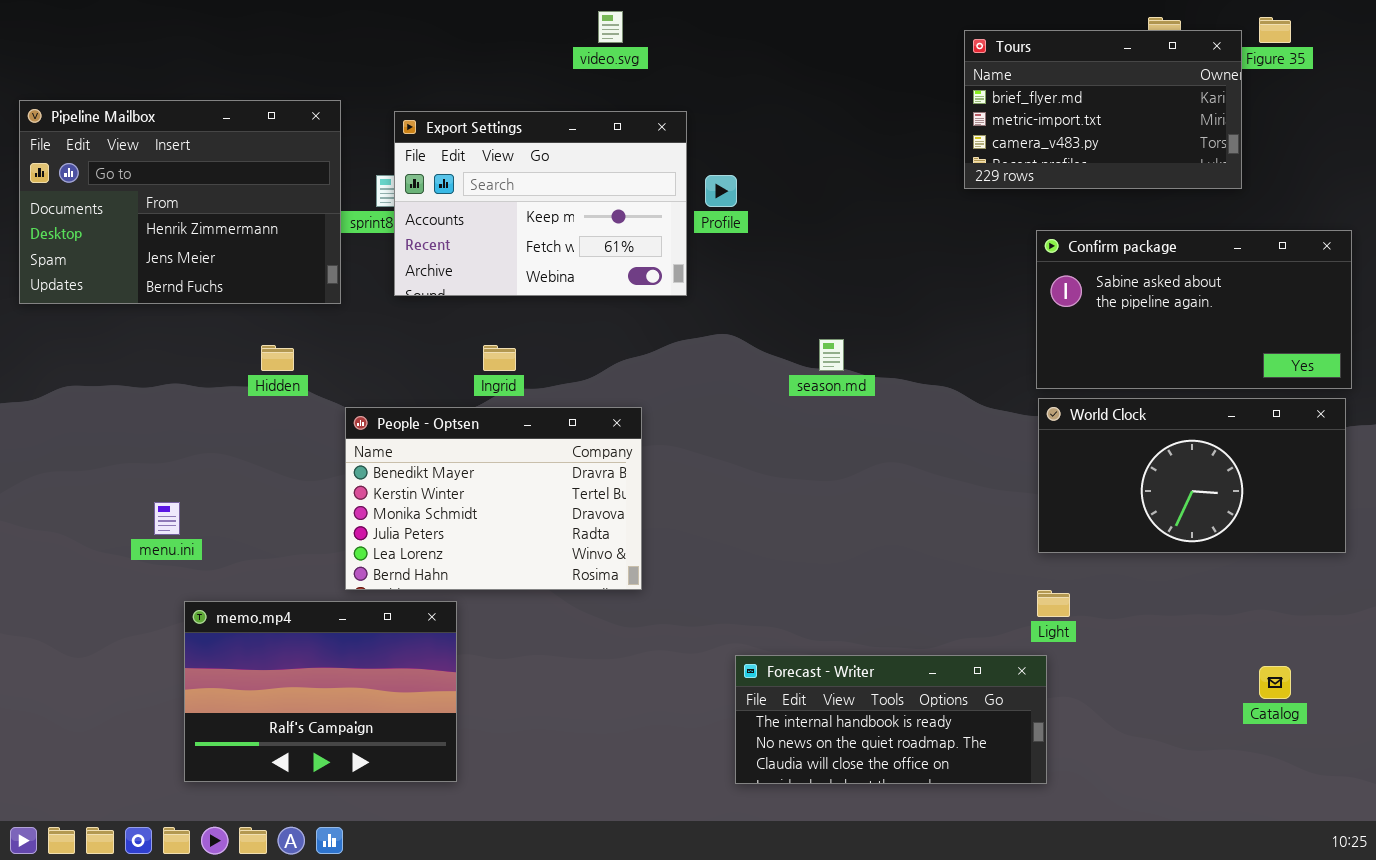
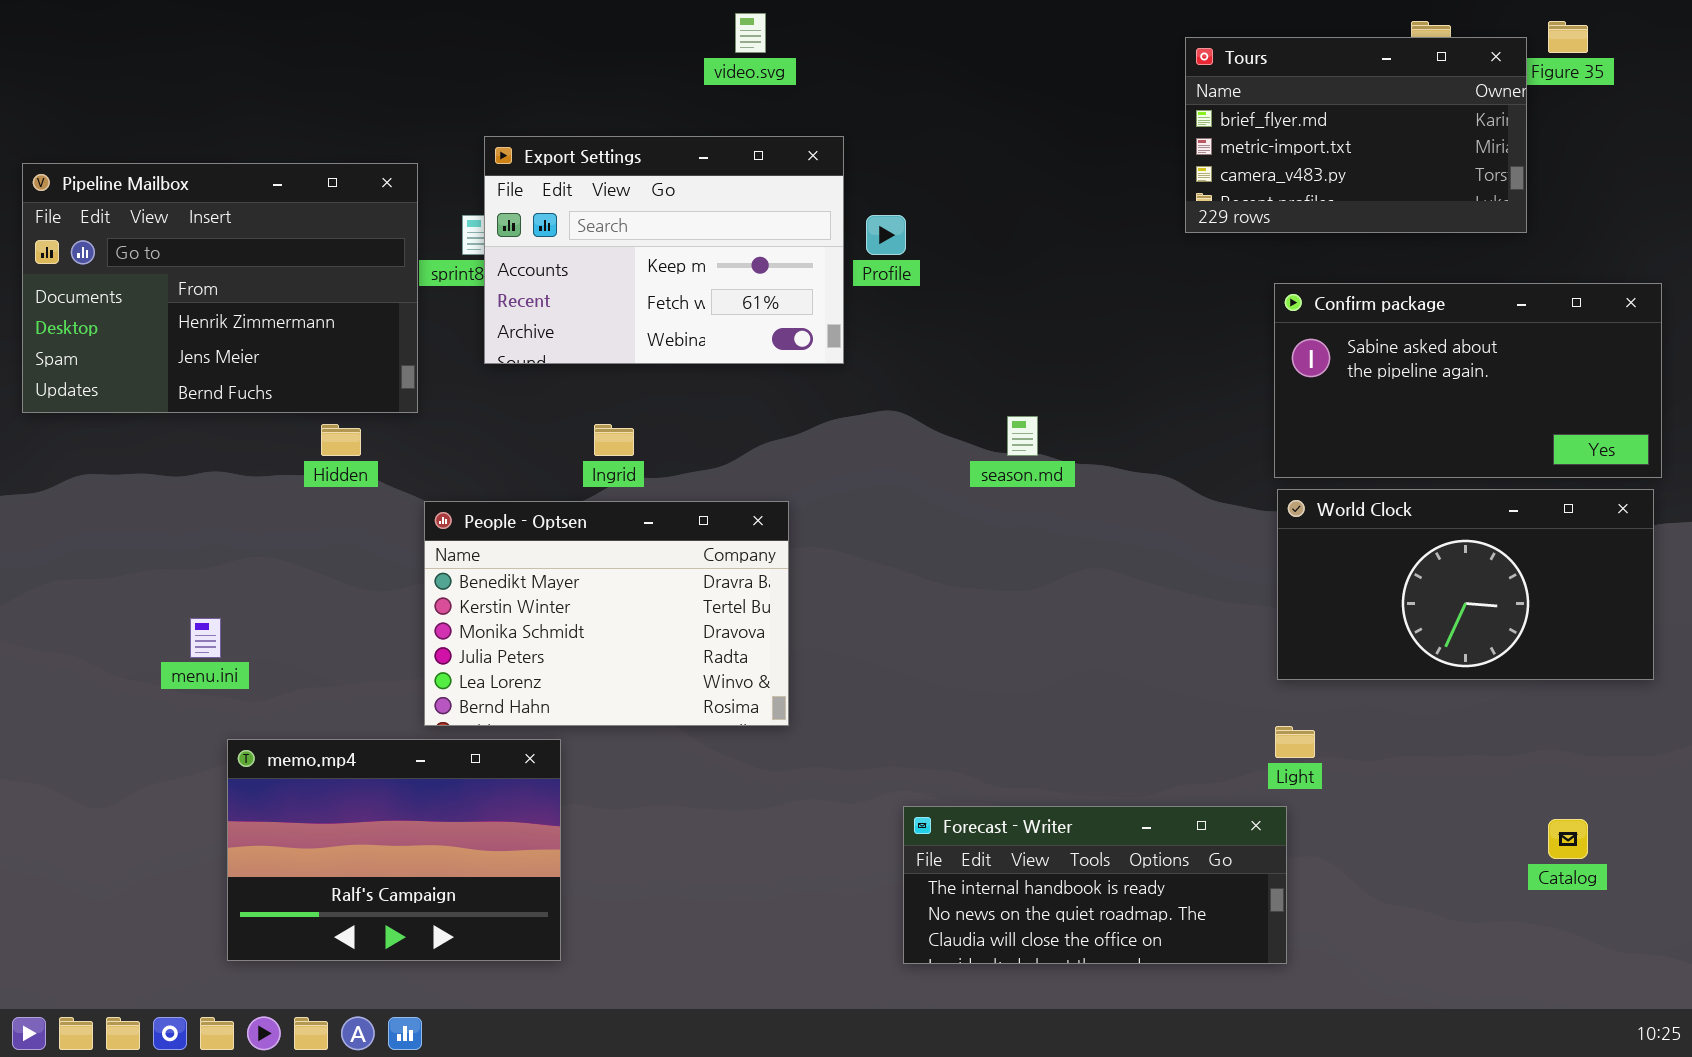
Pipeline Mailbox: [19,100,341,304] -> [22,163,418,413], moved

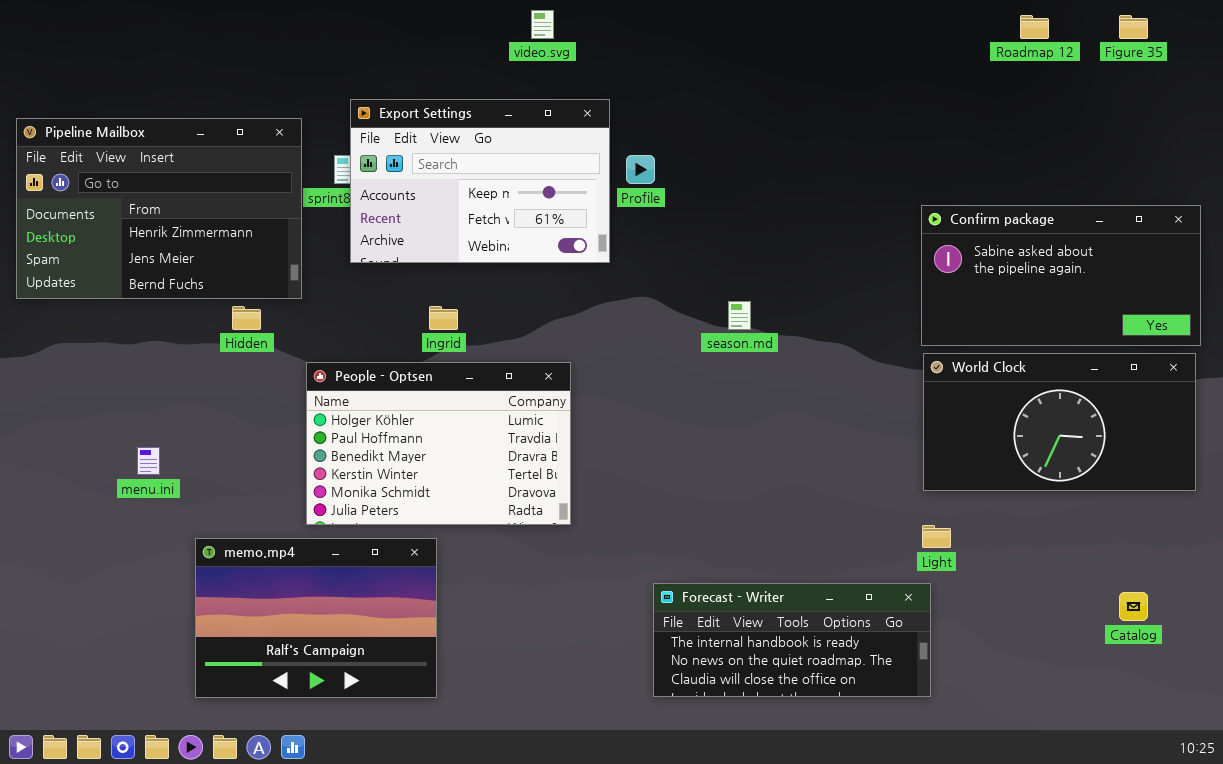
Tours: [1185,37,1527,233] -> none, closed
People - Optsen: [424,501,789,726] -> [306,362,571,525], scrolled up 2 rows
memo.mp4: [227,739,561,961] -> [195,538,437,698], moved

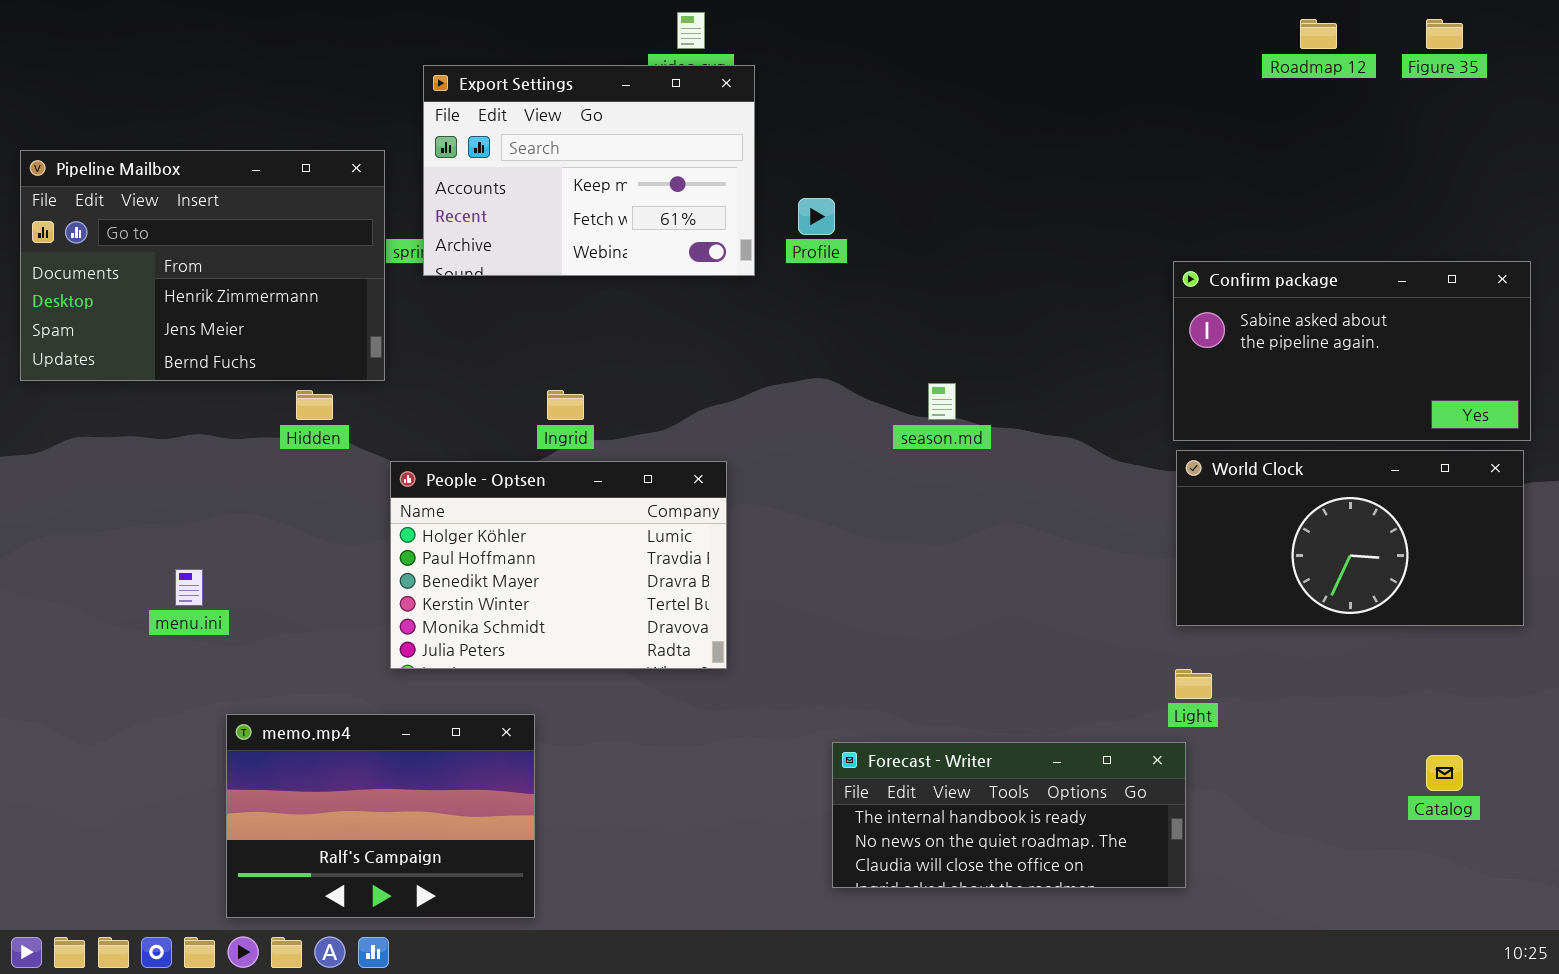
Export Settings: [350,99,610,263] -> [423,65,755,276], moved
memo.mp4: [195,538,437,698] -> [226,714,535,918], moved

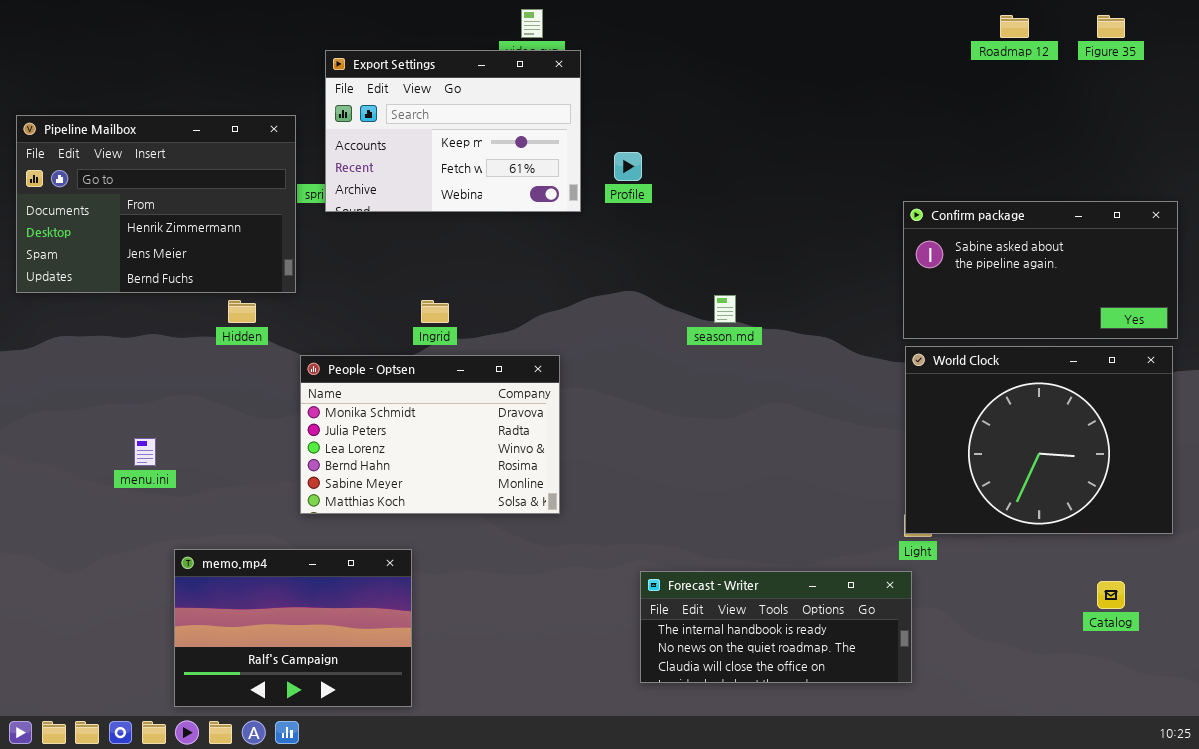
World Clock: [1176,450,1524,626] -> [905,346,1173,534], resized
People - Optsen: [390,461,727,669] -> [300,355,560,514], scrolled down 4 rows

